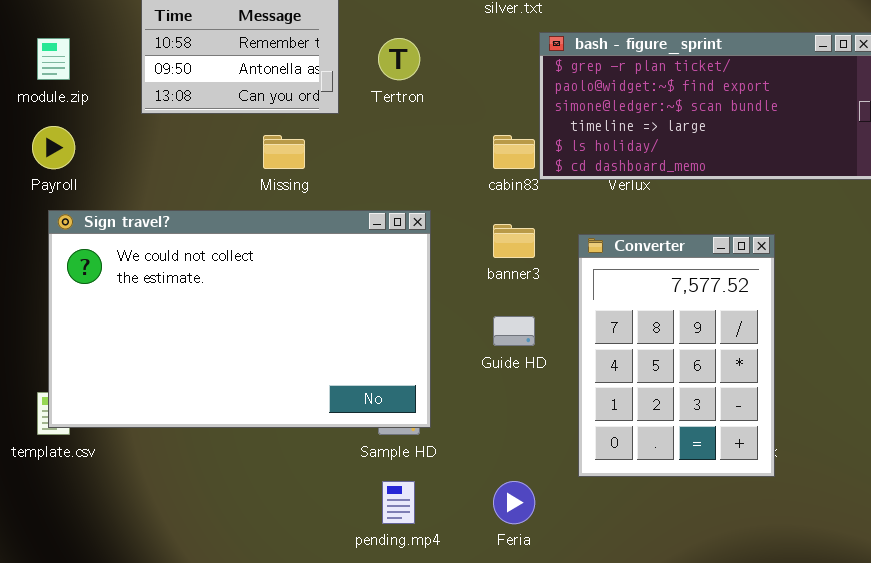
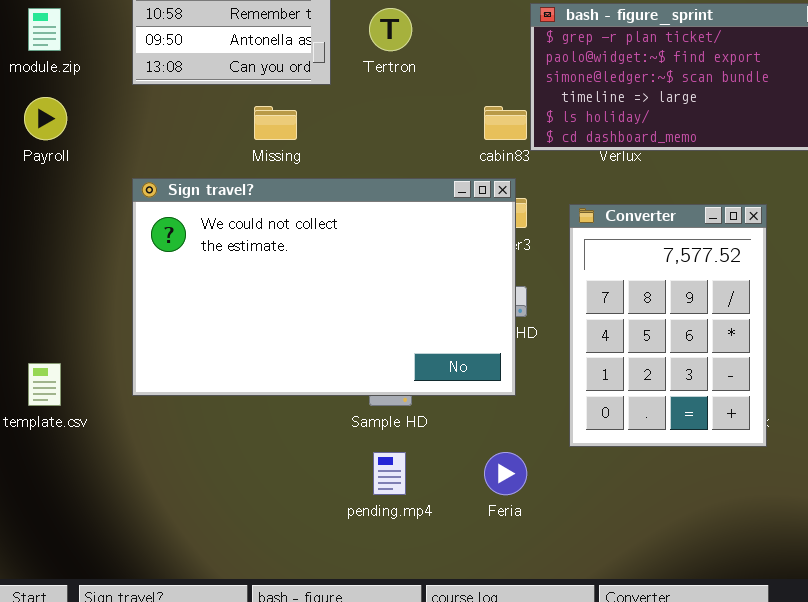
Sign travel?: [48,210,431,428] -> [132,178,516,396], moved

